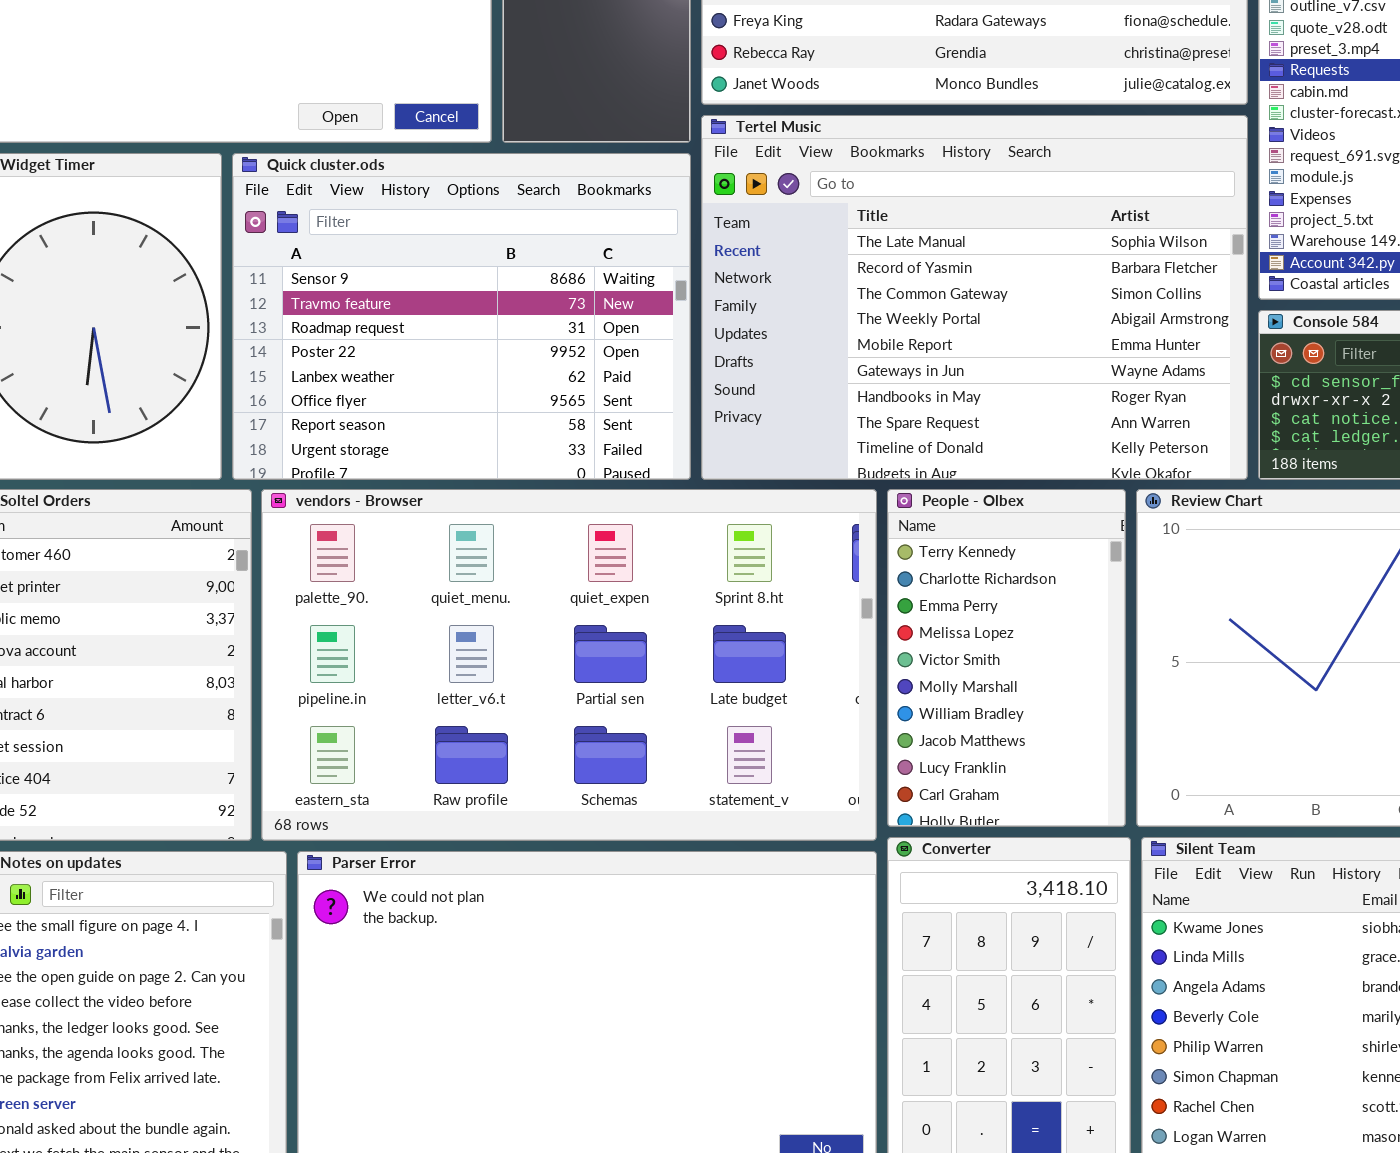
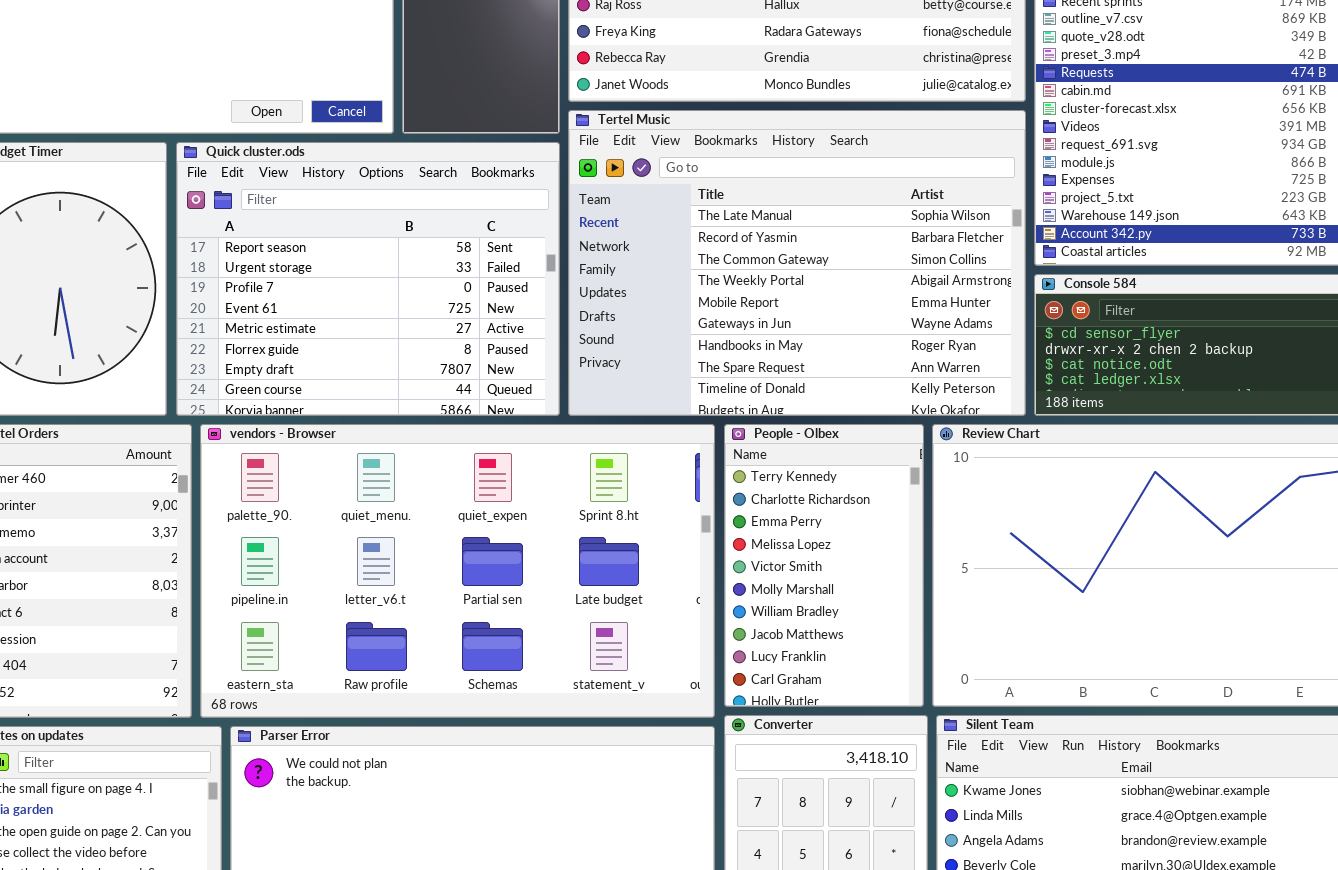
Quick cluster.ods: [232,153,691,480] -> [176,142,560,416], scrolled down 6 rows

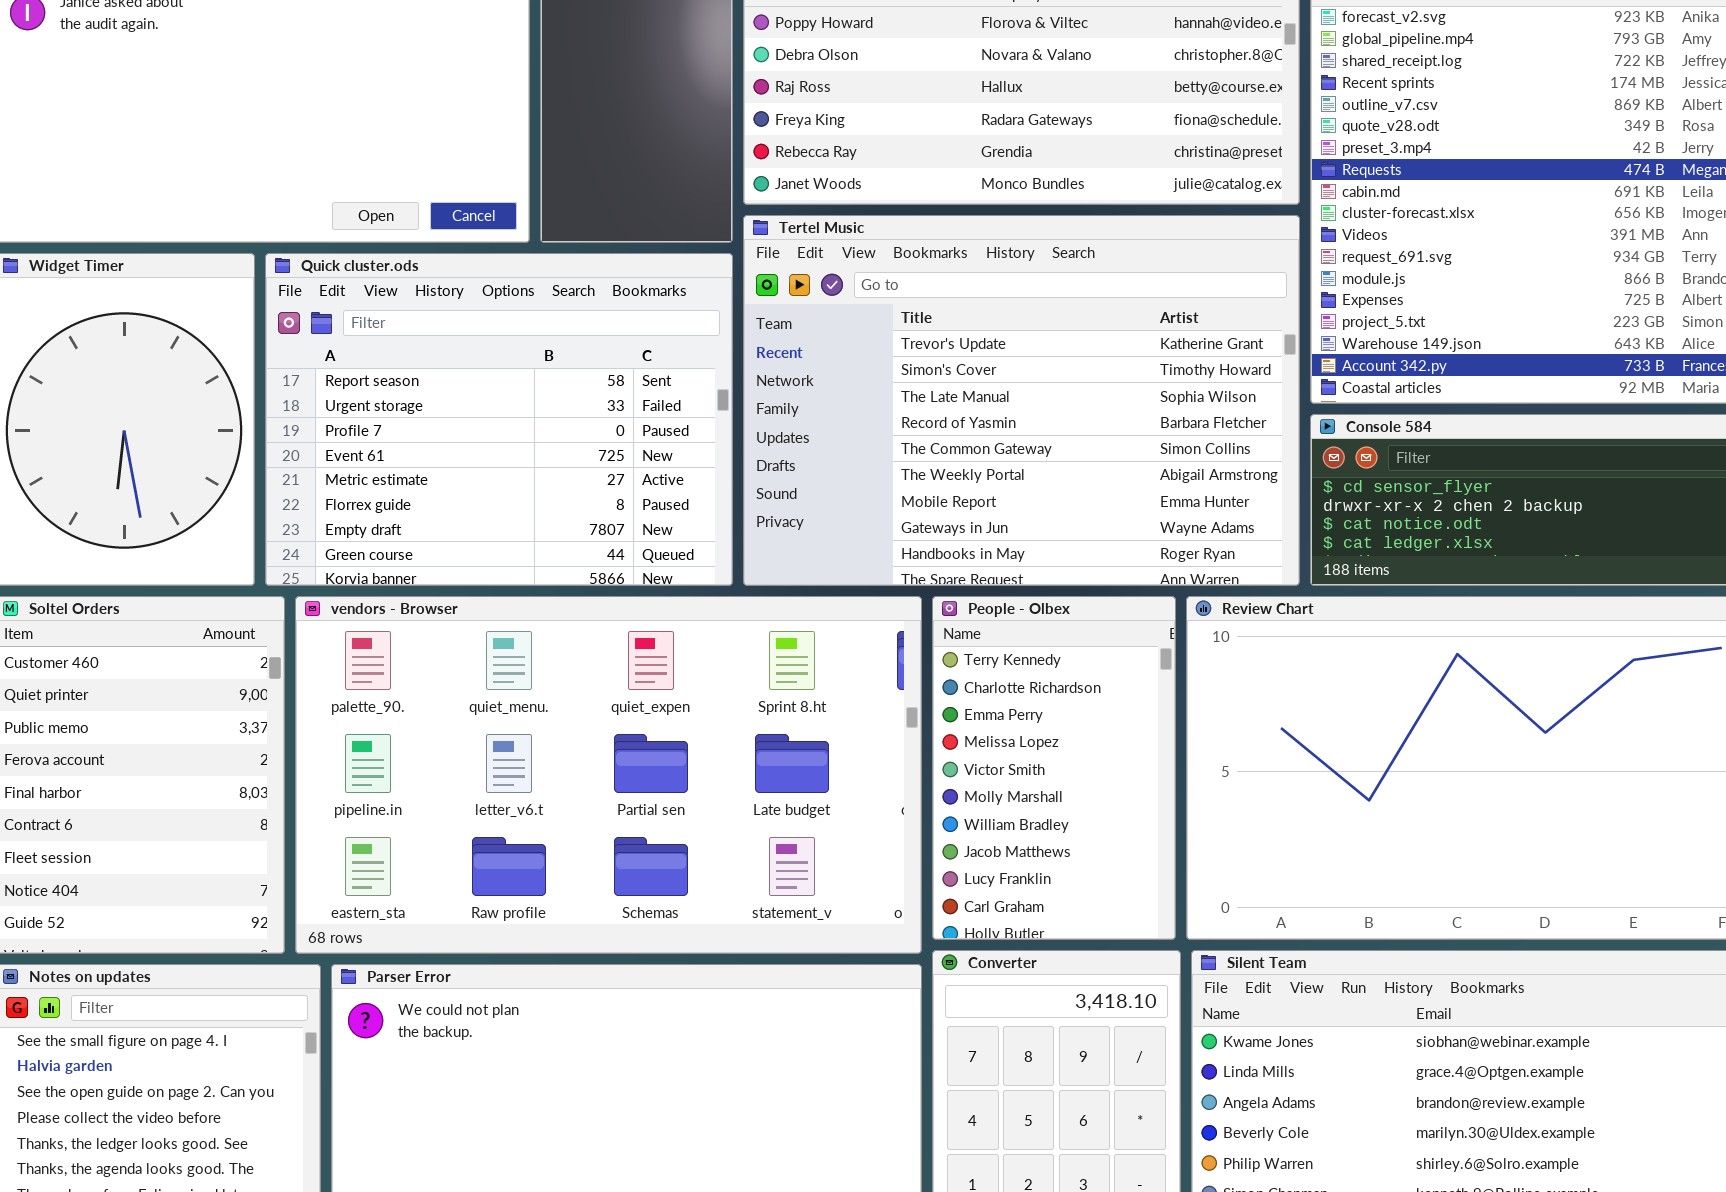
Tertel Music: [568,110,1026,416] -> [743,215,1300,586], scrolled up 2 rows

